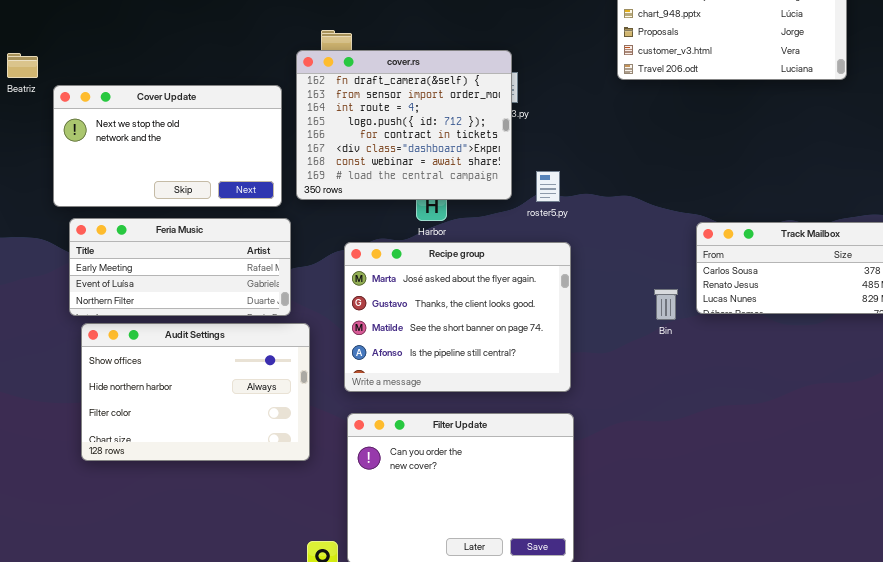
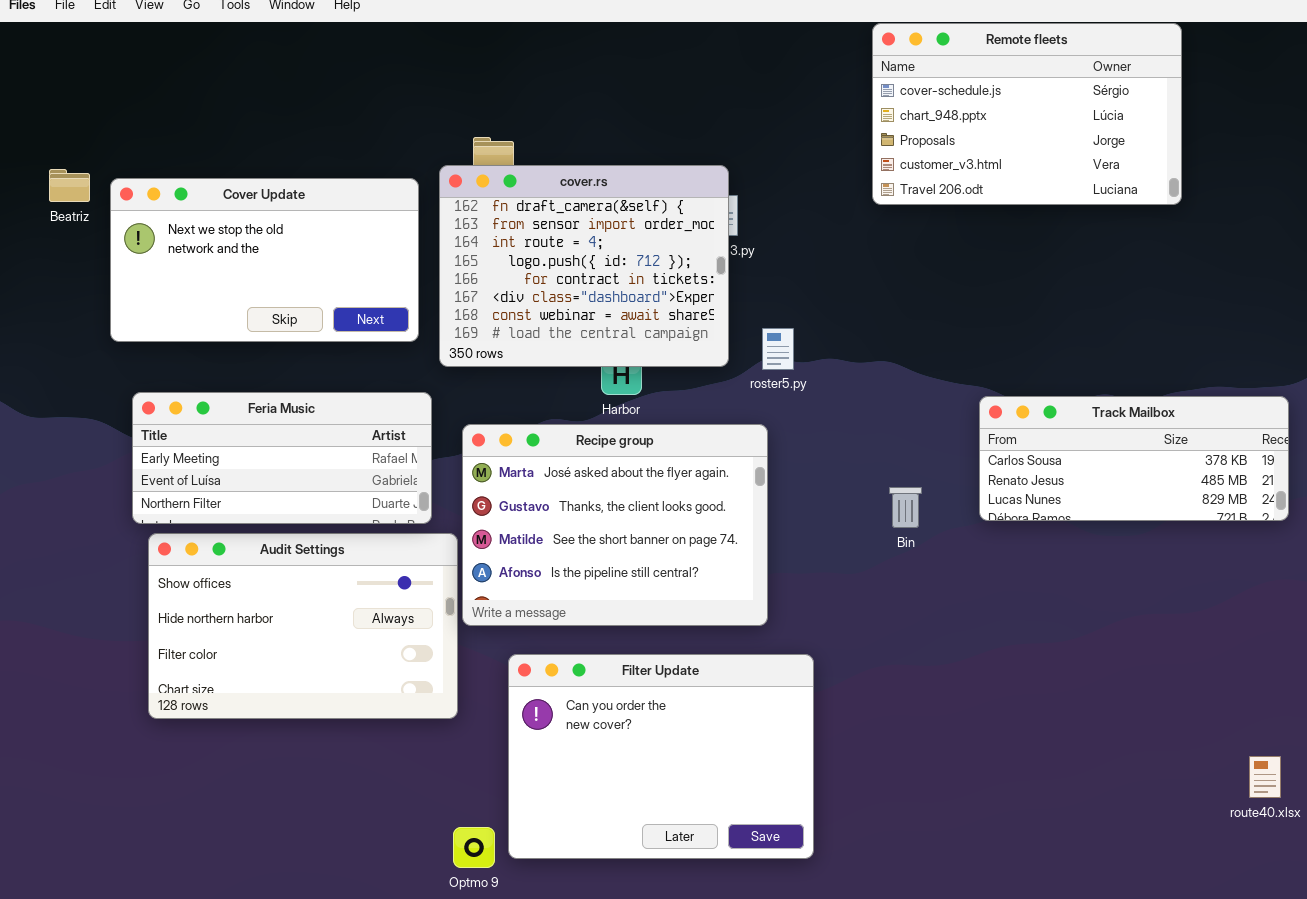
Cover Update: [53,85,282,207] -> [110,178,419,342], moved
Recipe group: [344,242,571,392] -> [462,424,768,626], moved
Bin: [654,289,678,320] -> [889,487,922,528], moved

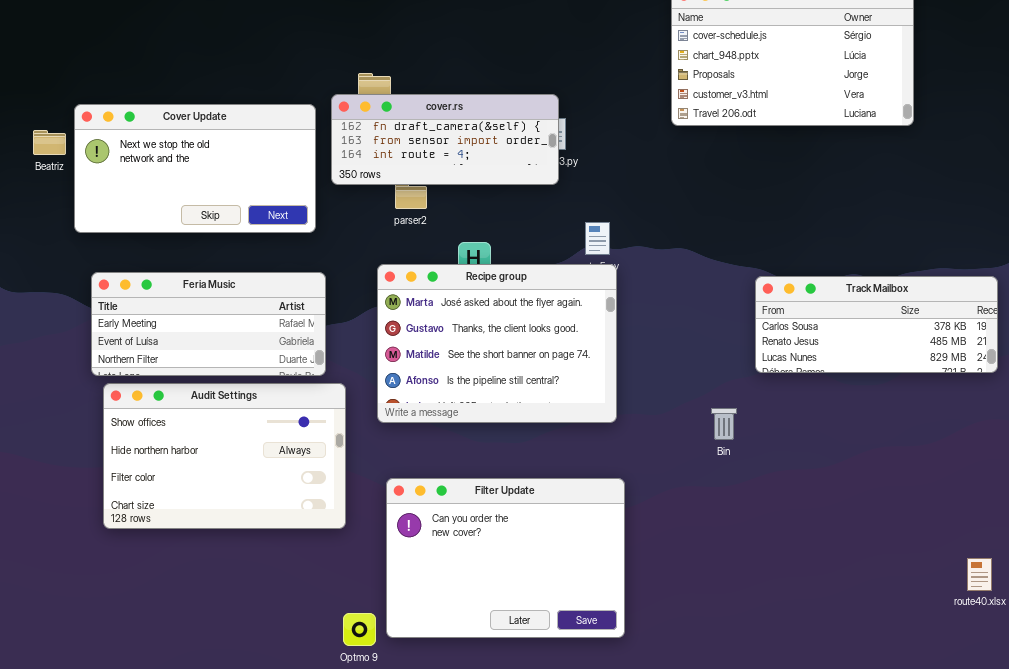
cover.rs: [439,165,729,367] -> [331,94,559,185], resized
Beatriz: [49,169,90,202] -> [33,130,66,155], moved
Recipe group: [462,424,768,626] -> [377,264,617,423], moved
Bin: [889,487,922,528] -> [711,408,737,440], moved

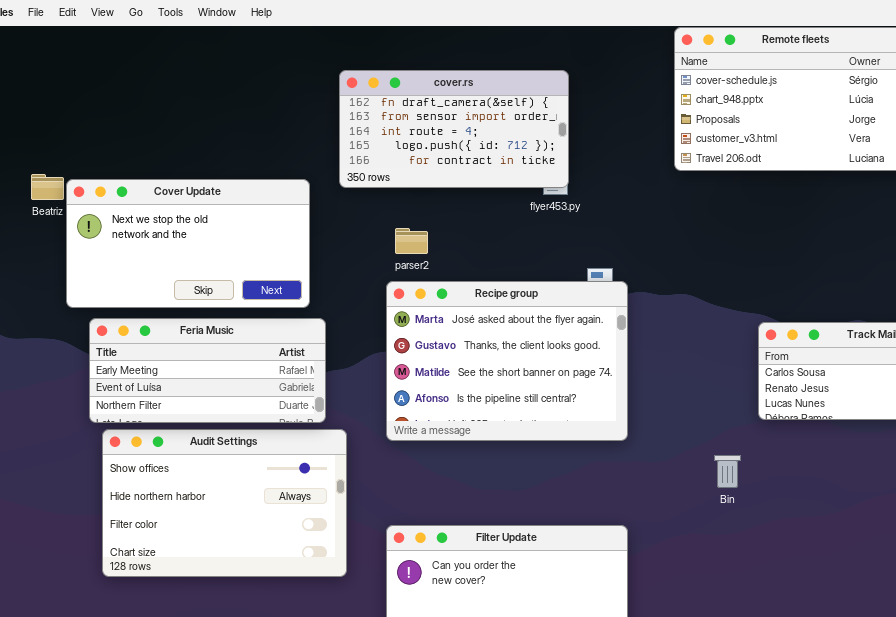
cover.rs: [331,94,559,185] -> [339,70,569,188], moved, resized
Cover Update: [74,104,316,233] -> [66,179,310,308], moved
Recipe group: [377,264,617,423] -> [386,281,628,441], moved

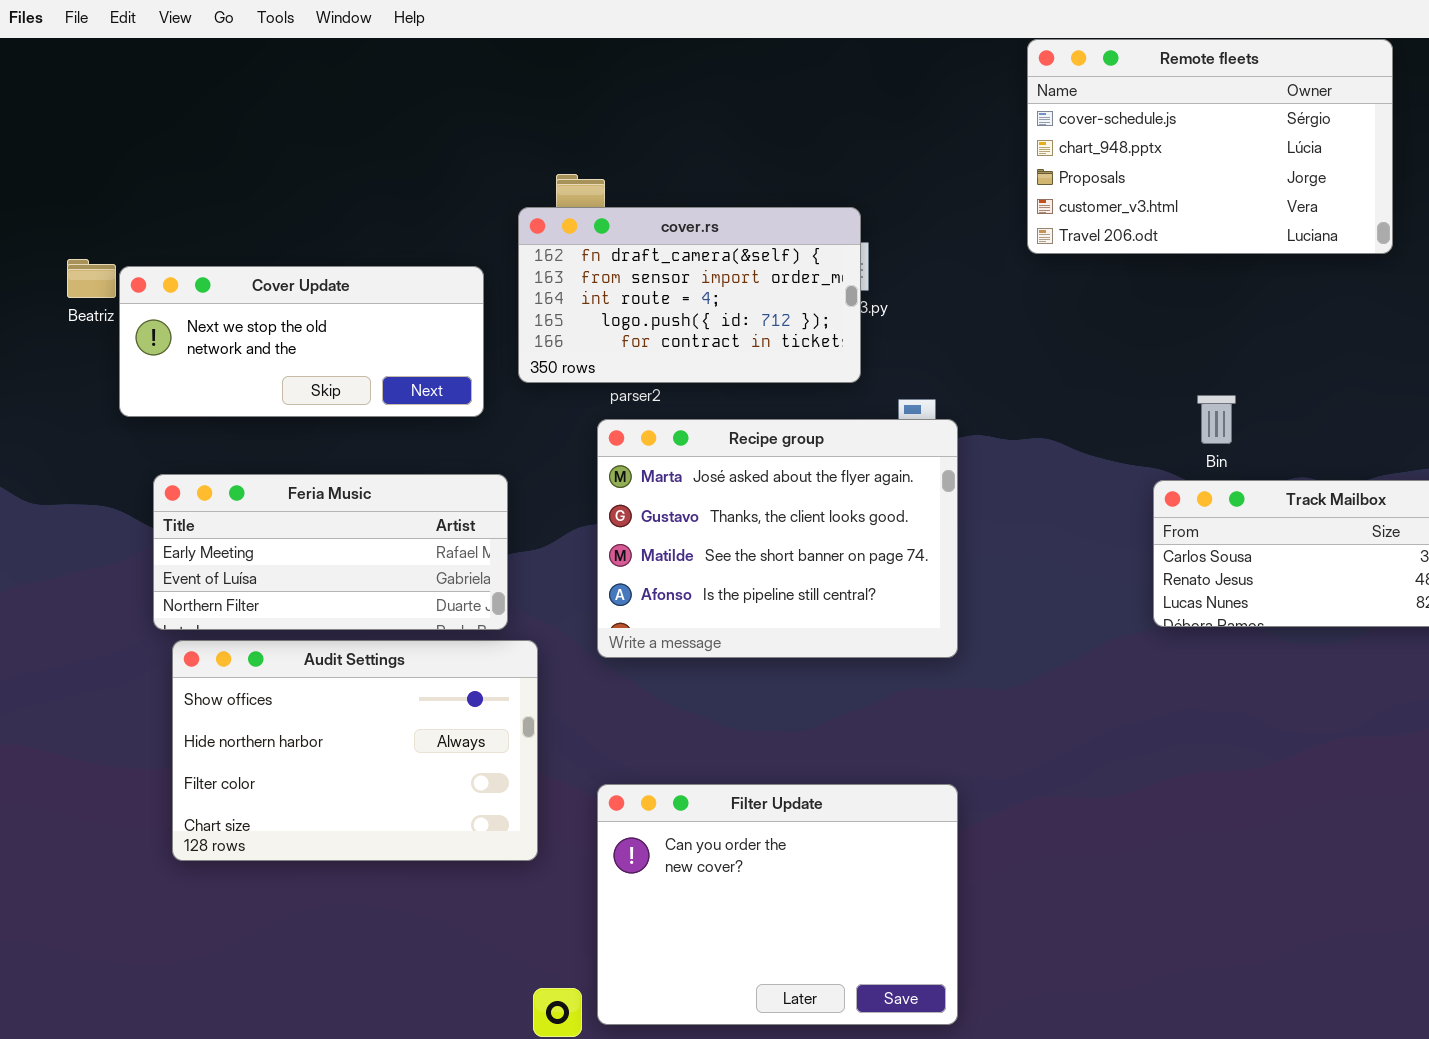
cover.rs: [339,70,569,188] -> [518,207,861,383], moved
Cover Update: [66,179,310,308] -> [119,266,484,417], resized
Bin: [714,455,741,488] -> [1197,395,1236,444], moved

